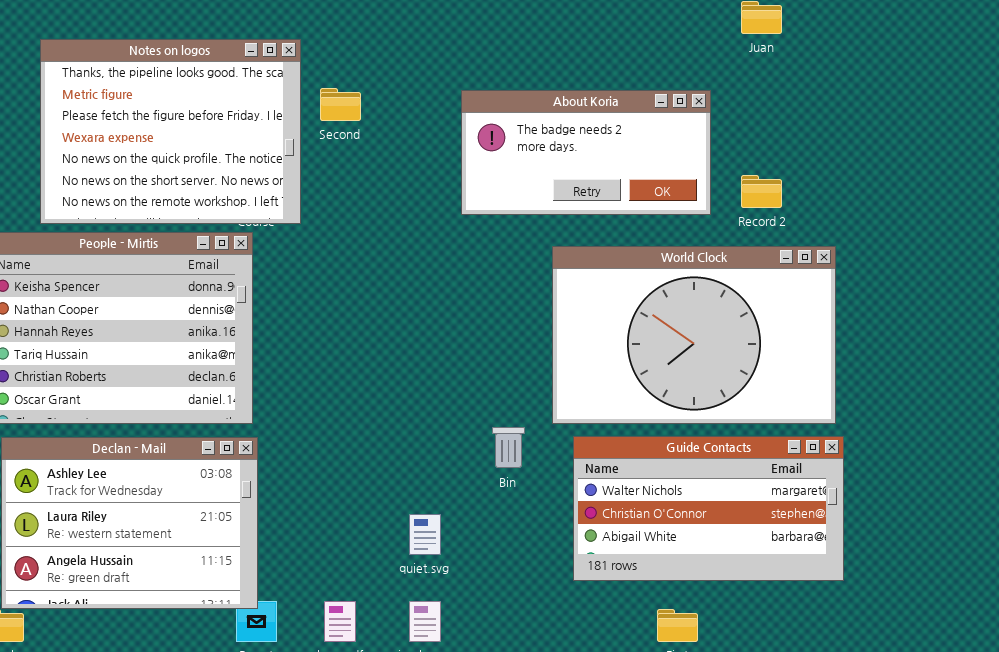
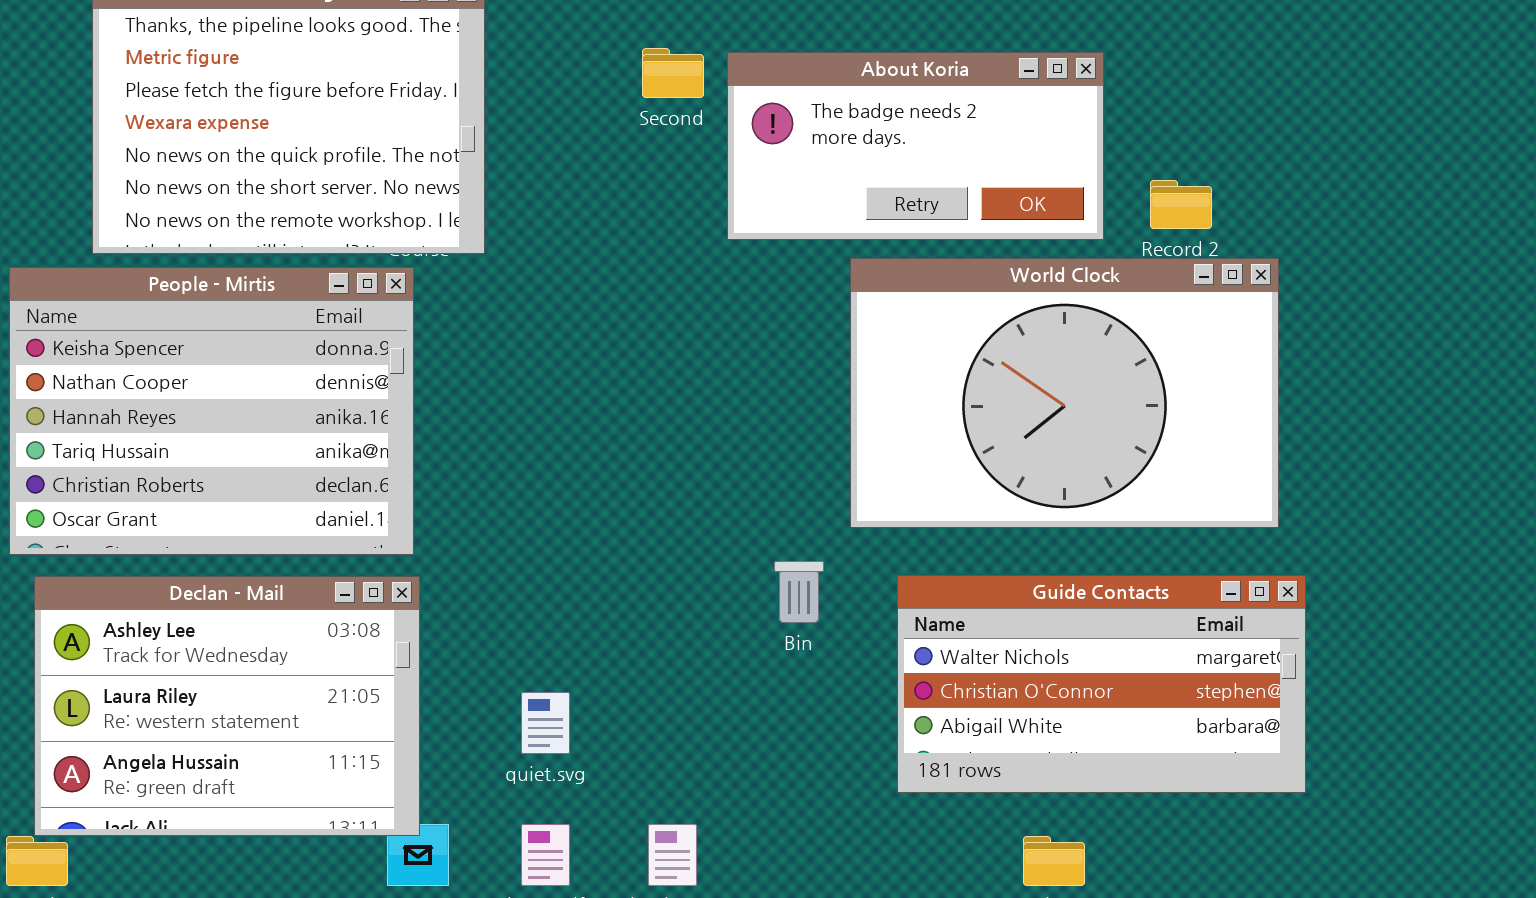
Second: [320,88,361,121] -> [642,48,704,98], moved
World Clock: [552,246,836,424] -> [850,258,1279,528], moved
quiet.svg: [409,514,441,555] -> [521,692,570,754], moved

